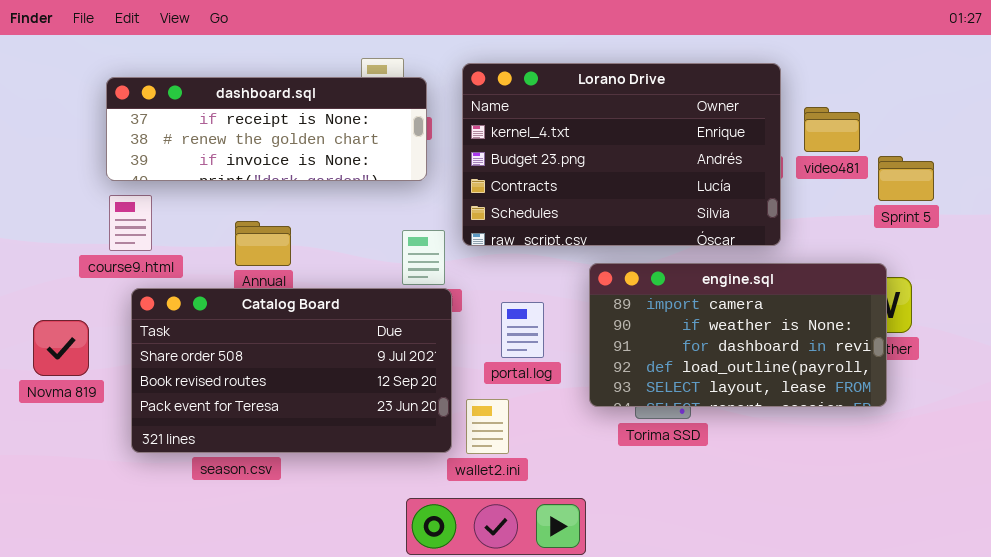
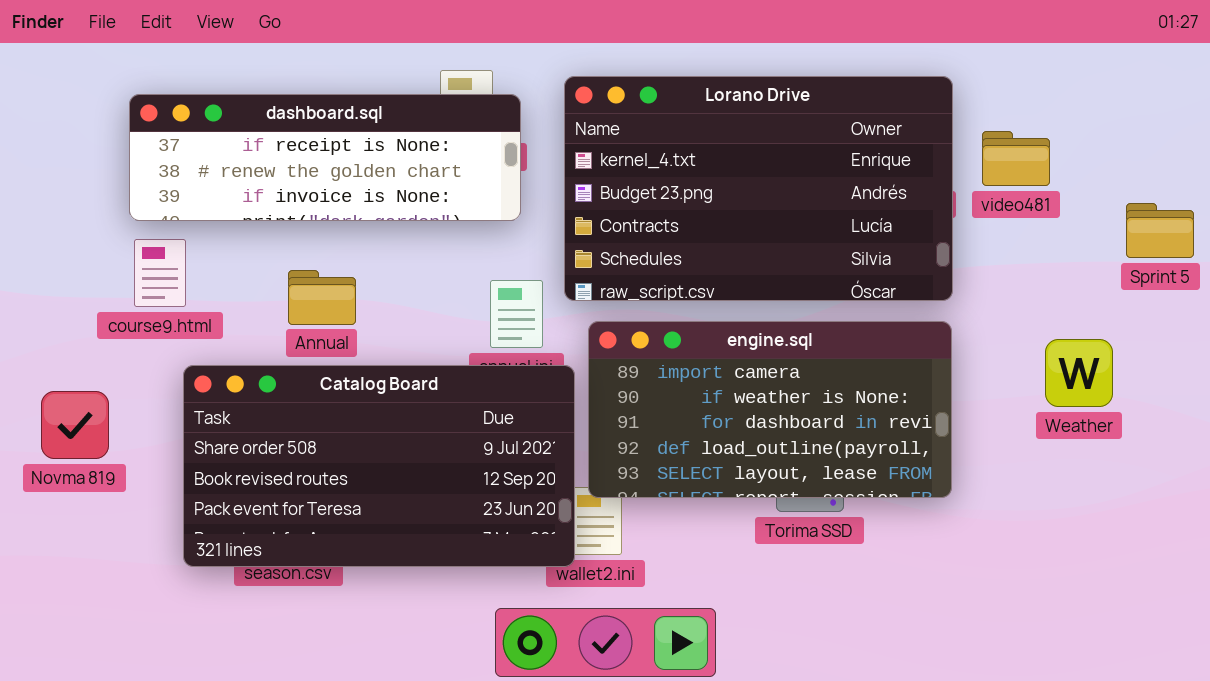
Sprint 5: [878,156,934,201] -> [1126,203,1194,258], moved
engine.sql: [589,263,887,407] -> [588,321,952,498], moved
Catalog Board: [131,288,452,453] -> [183,365,575,567], moved

